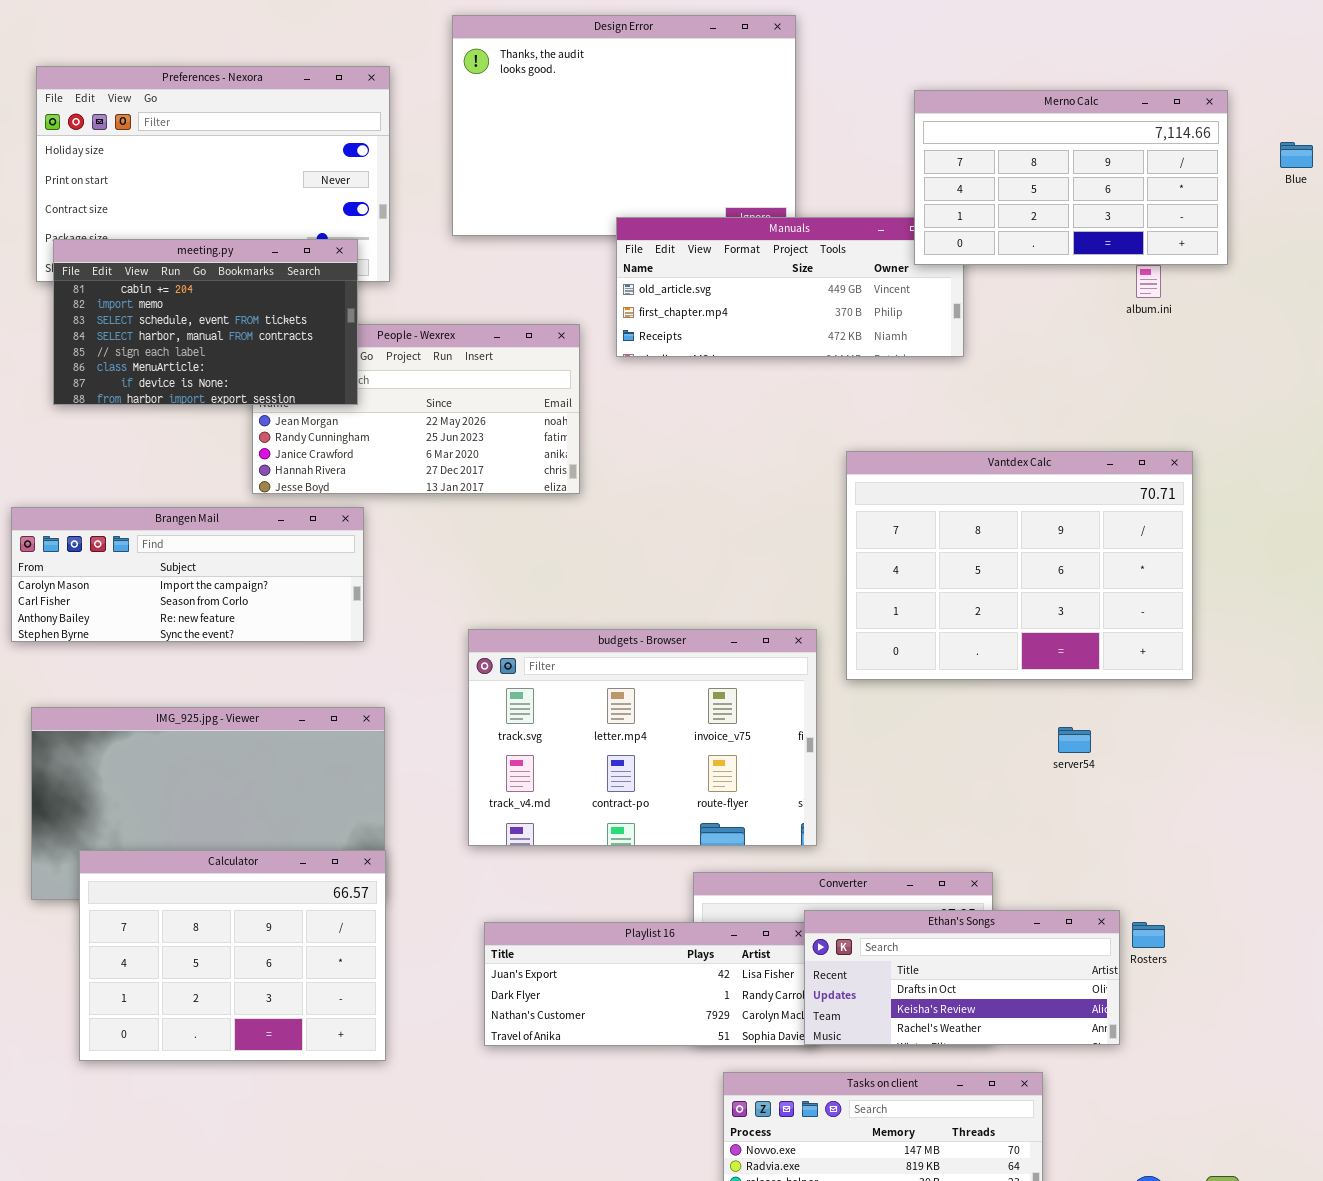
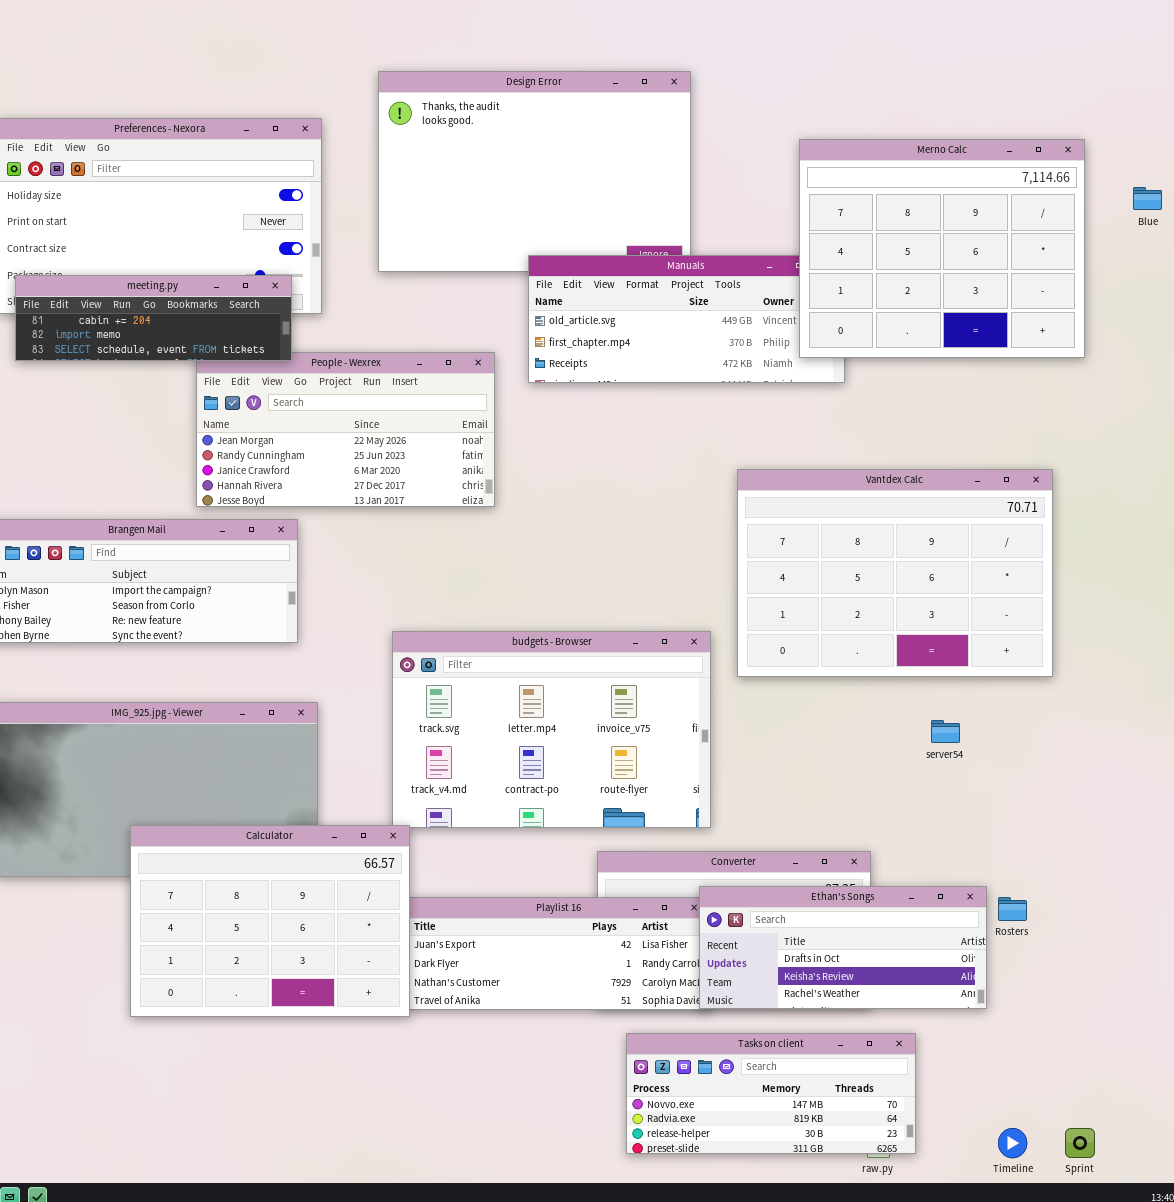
Merno Calc: [914,90,1228,265] -> [799,139,1085,358], resized
meeting.py: [53,239,358,405] -> [15,275,292,361], resized
Calculator: [79,850,386,1061] -> [130,825,410,1017], moved

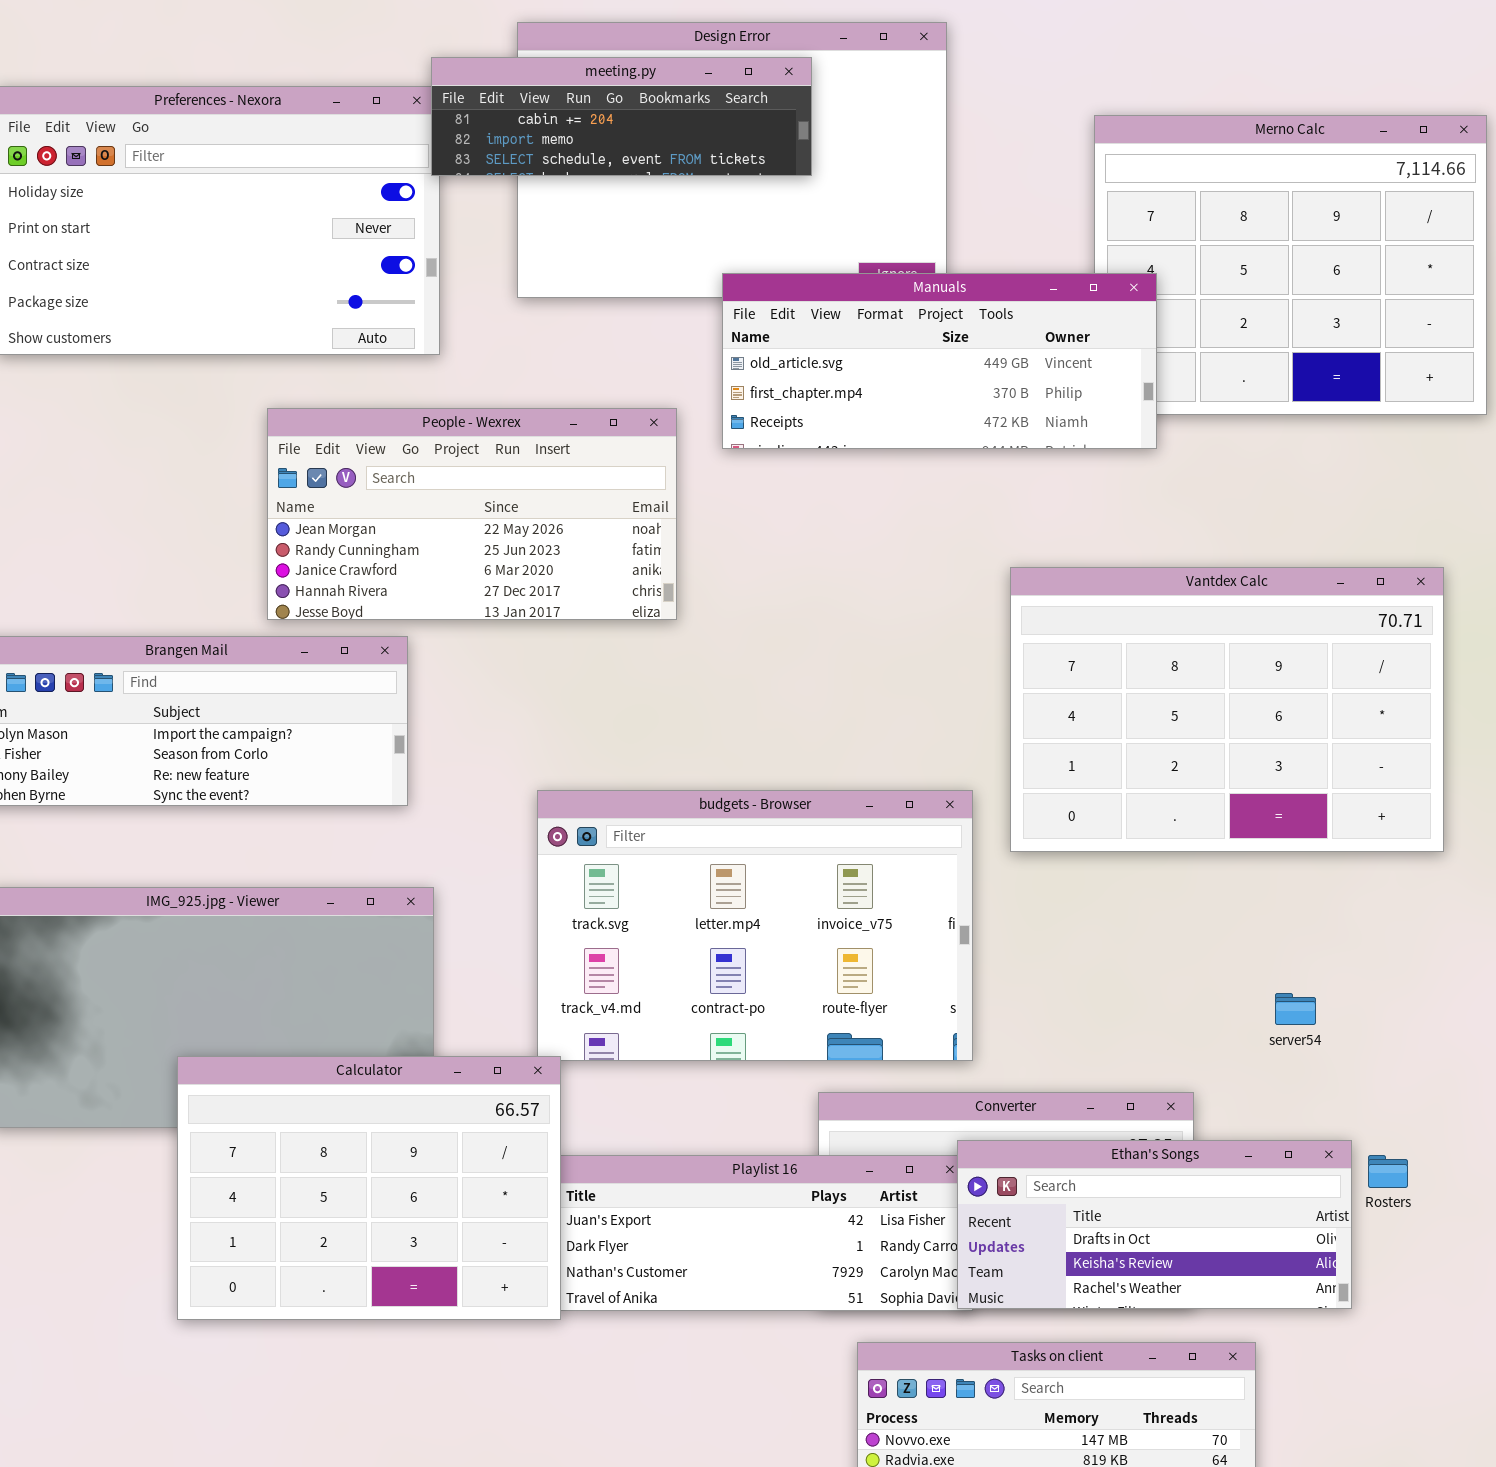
Manuals: [528,255,845,383] -> [722,273,1157,449], raised
meeting.py: [15,275,292,361] -> [431,57,812,176], moved
server54: [931,720,960,743] -> [1275,993,1316,1025], moved

